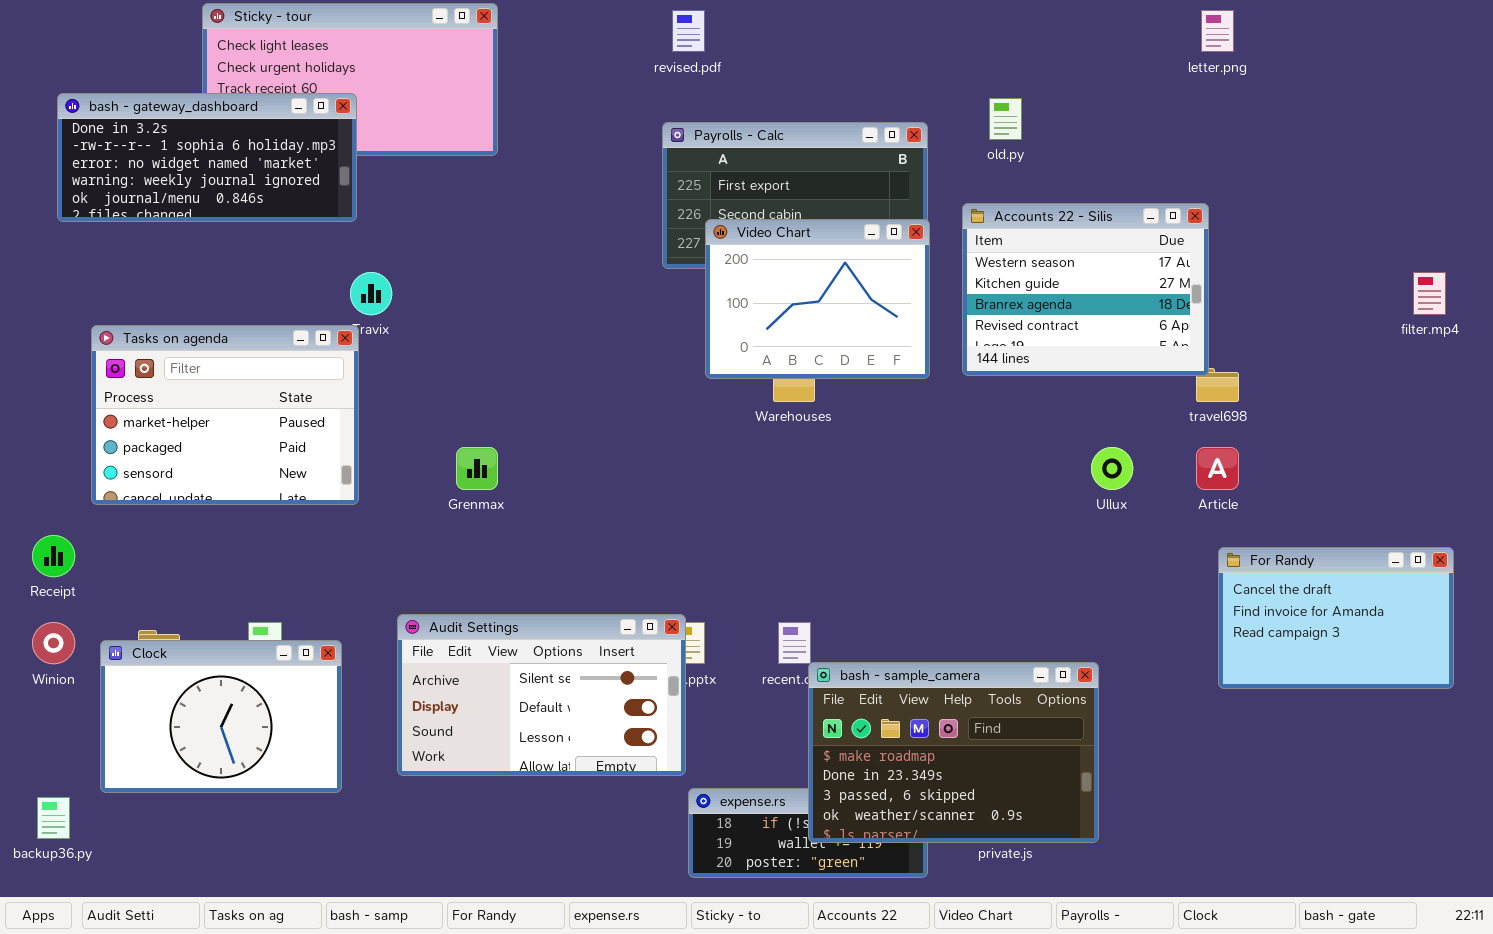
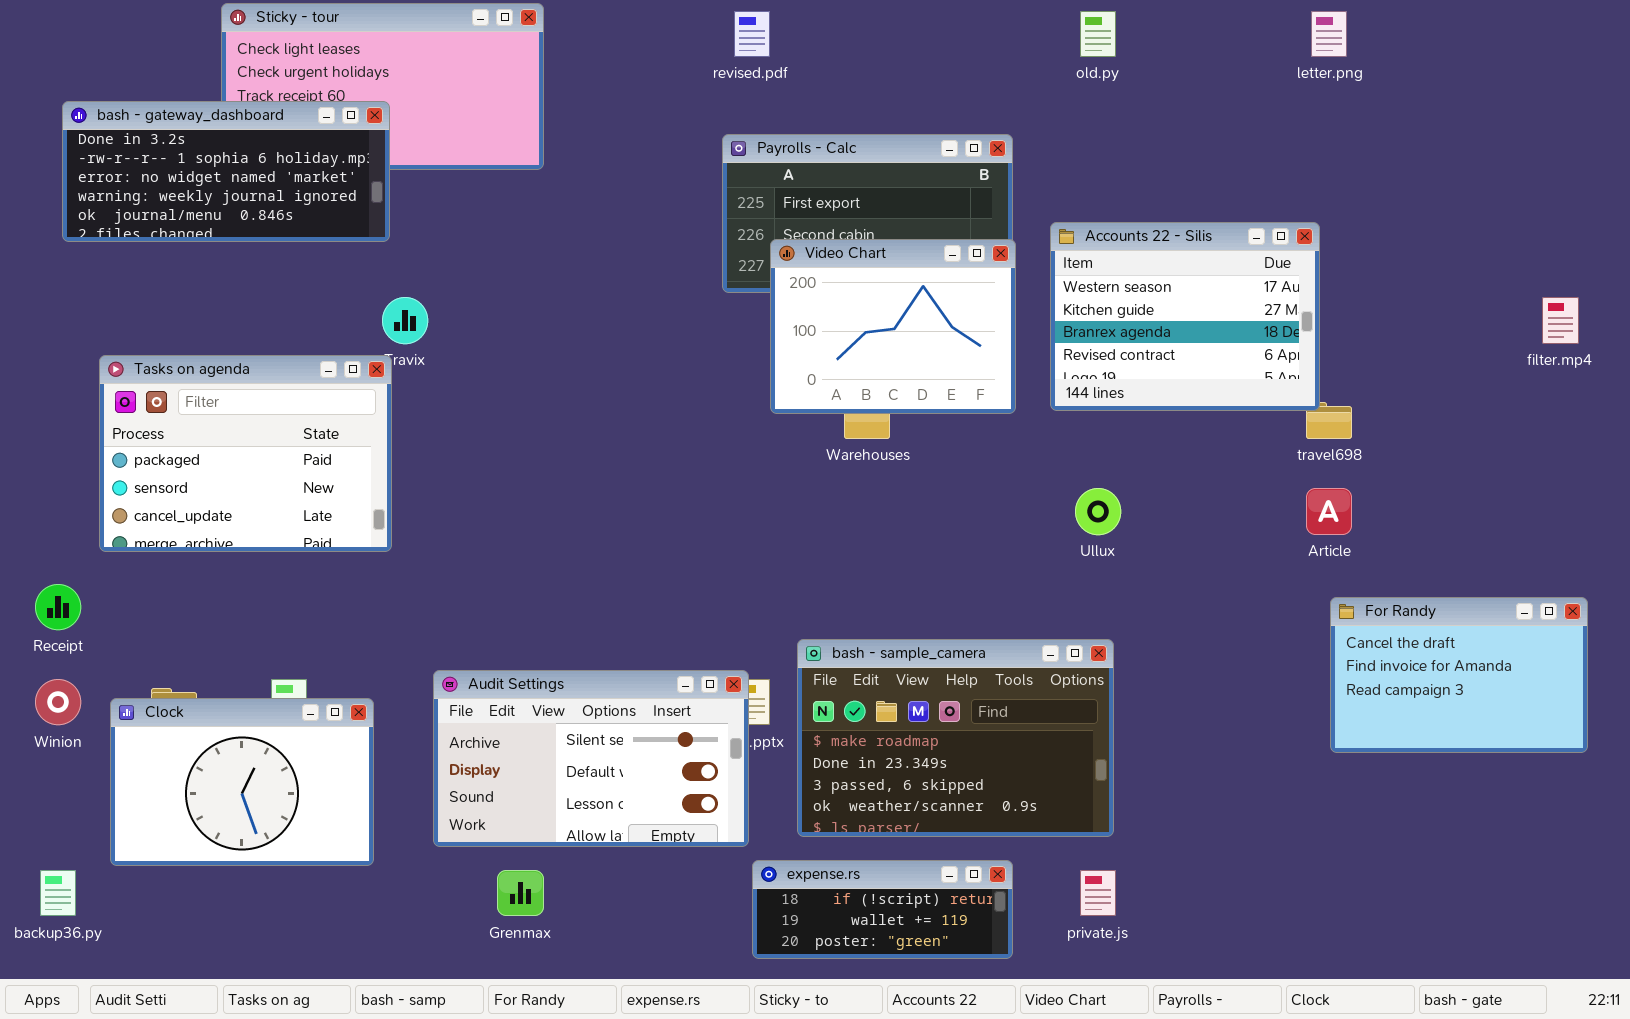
old.py: [989,98,1022,140] -> [1080,11,1116,57], moved
Tasks on agenda: [91,325,359,505] -> [99,355,392,552], scrolled down 1 row
Grenmax: [456,447,498,490] -> [497,870,544,916], moved
Ullux: [1091,447,1133,490] -> [1075,488,1121,535], moved
bash - sample_camera: [808,662,1099,843] -> [797,639,1114,837], moved

